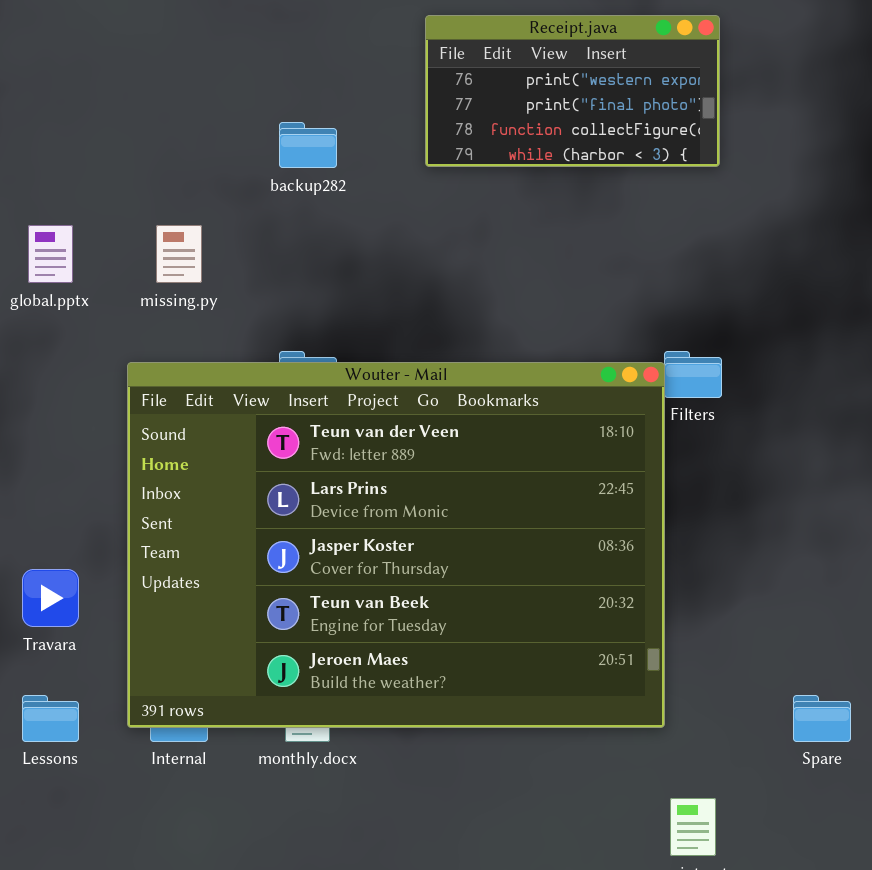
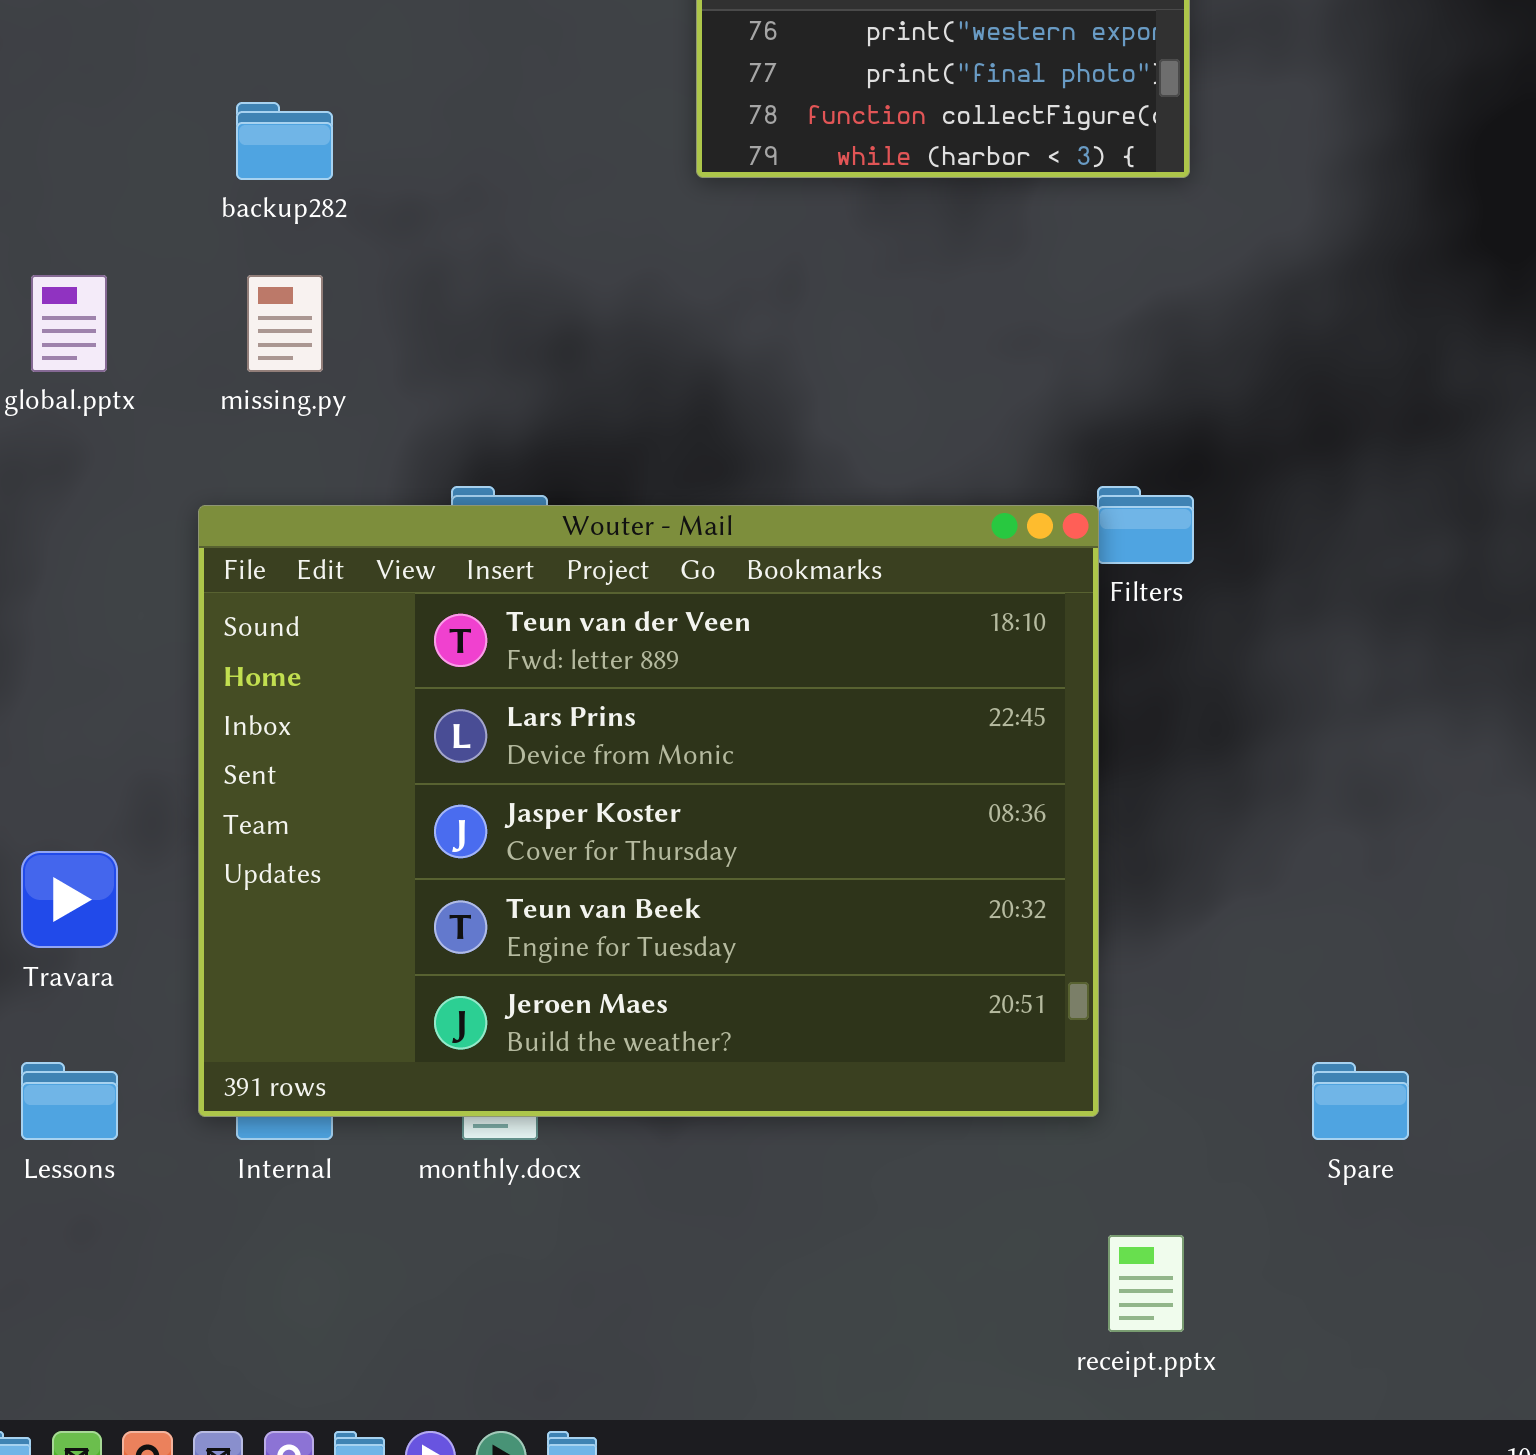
backup282: [279,122,337,168] -> [236,102,333,180], moved

